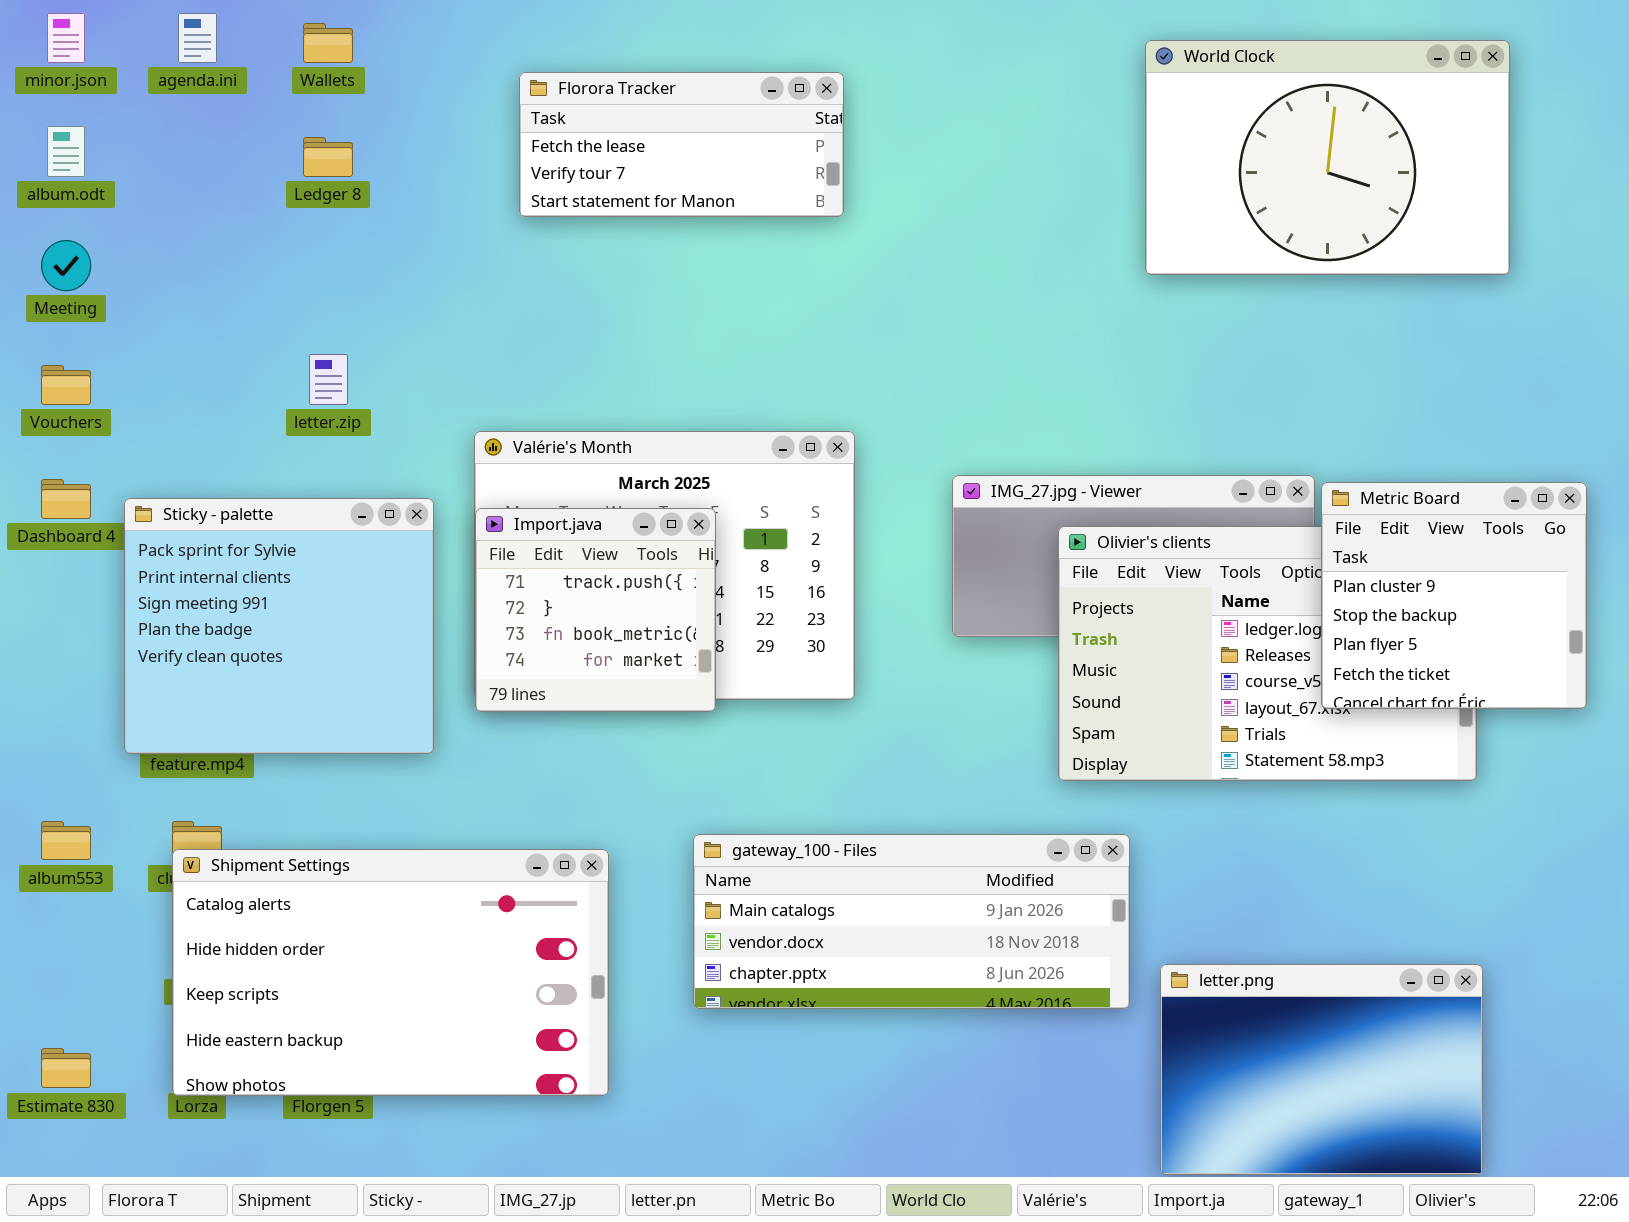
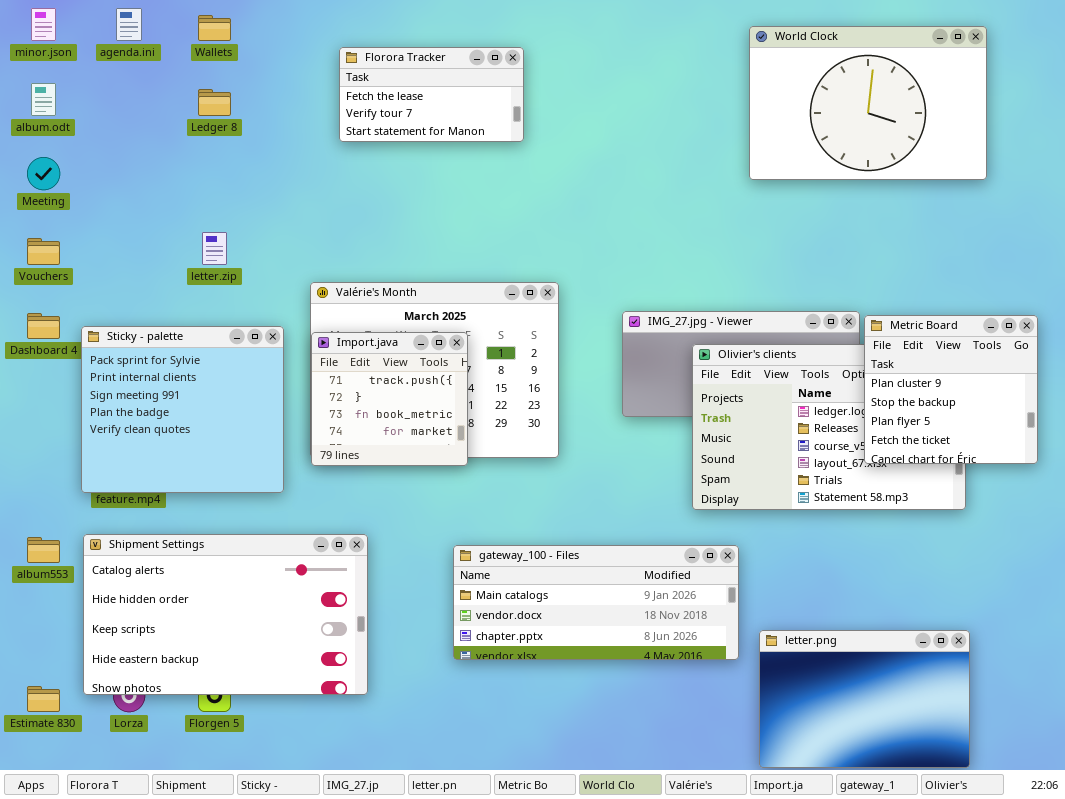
Florora Tracker: [519,72,844,217] -> [339,47,524,142], resized
Shipment Settings: [172,849,609,1096] -> [83,534,368,695], moved

